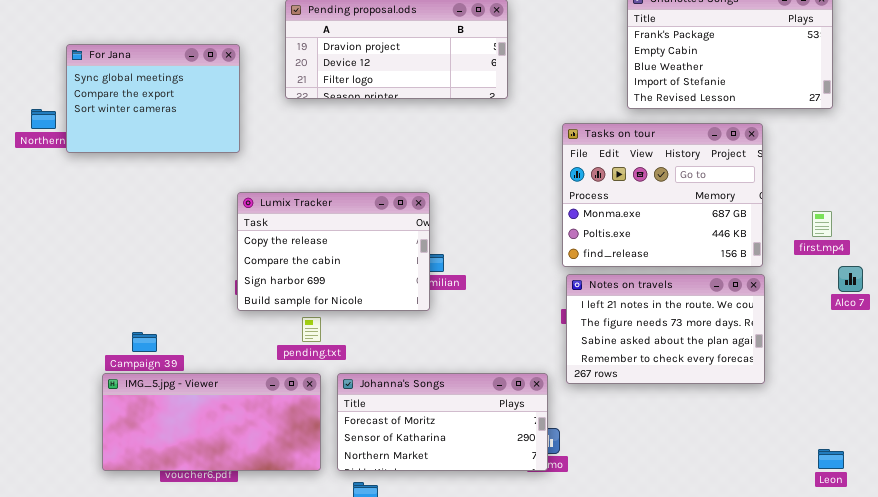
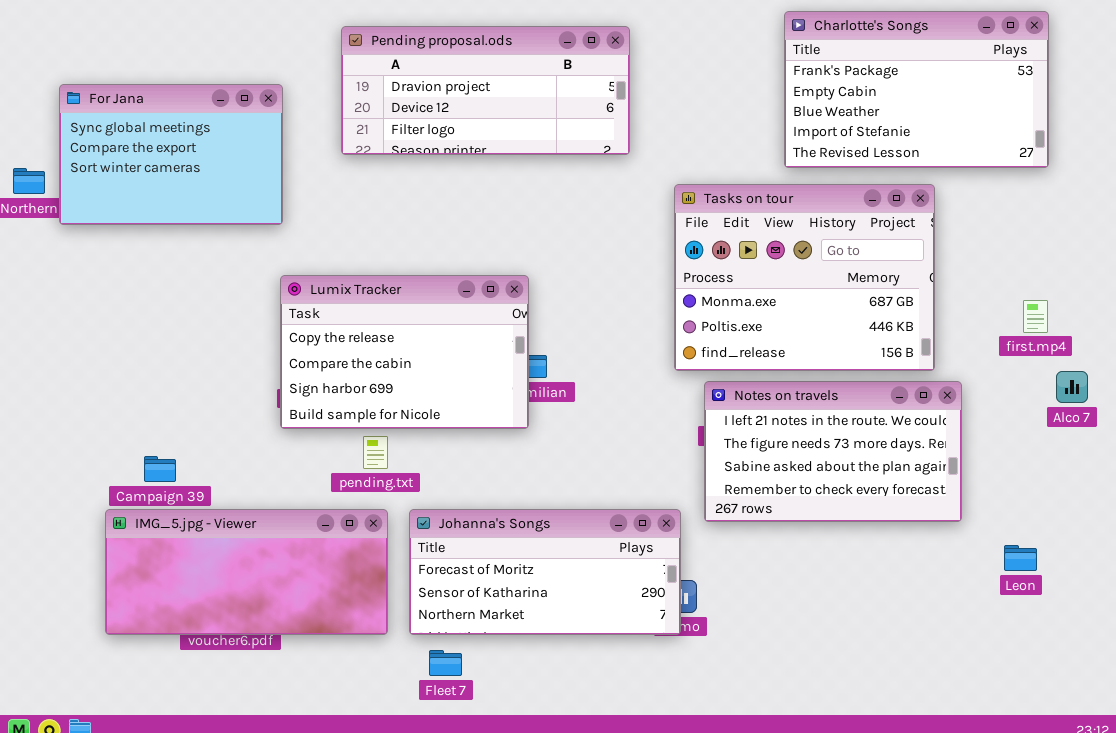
Tasks on tour: [562,123,763,267] -> [674,184,935,371], moved
Leon: [818,449,844,469] -> [1004,545,1037,571], moved

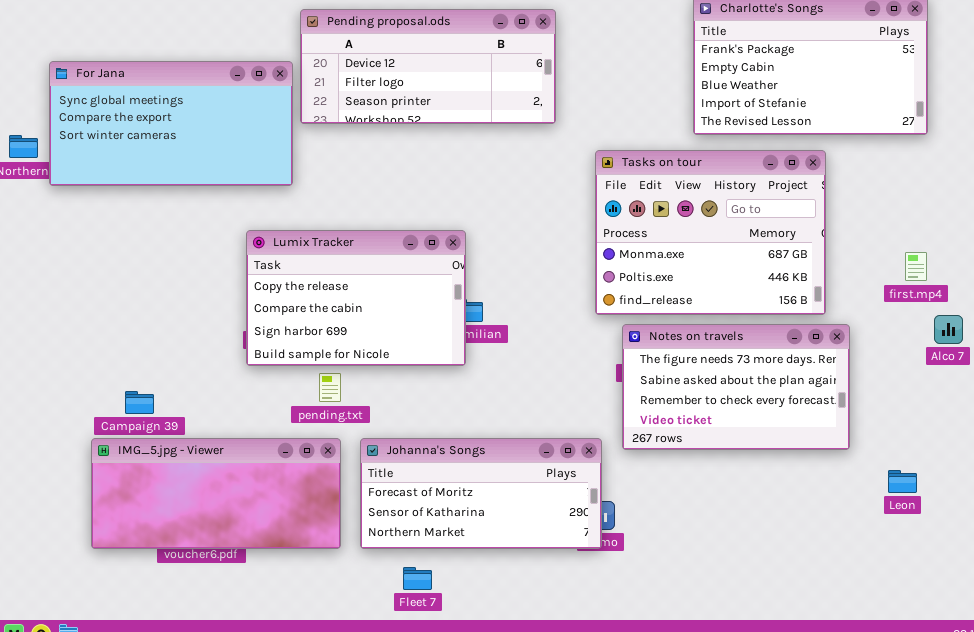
Pending proposal.ods: [341,26,630,155] -> [300,9,556,124], scrolled down 1 row
For Jana: [59,84,283,225] -> [49,61,293,186], resized
Notes on travels: [704,381,962,522] -> [622,324,850,450], scrolled down 1 row
Fleet 7: [429,650,462,676] -> [403,567,432,590], moved

